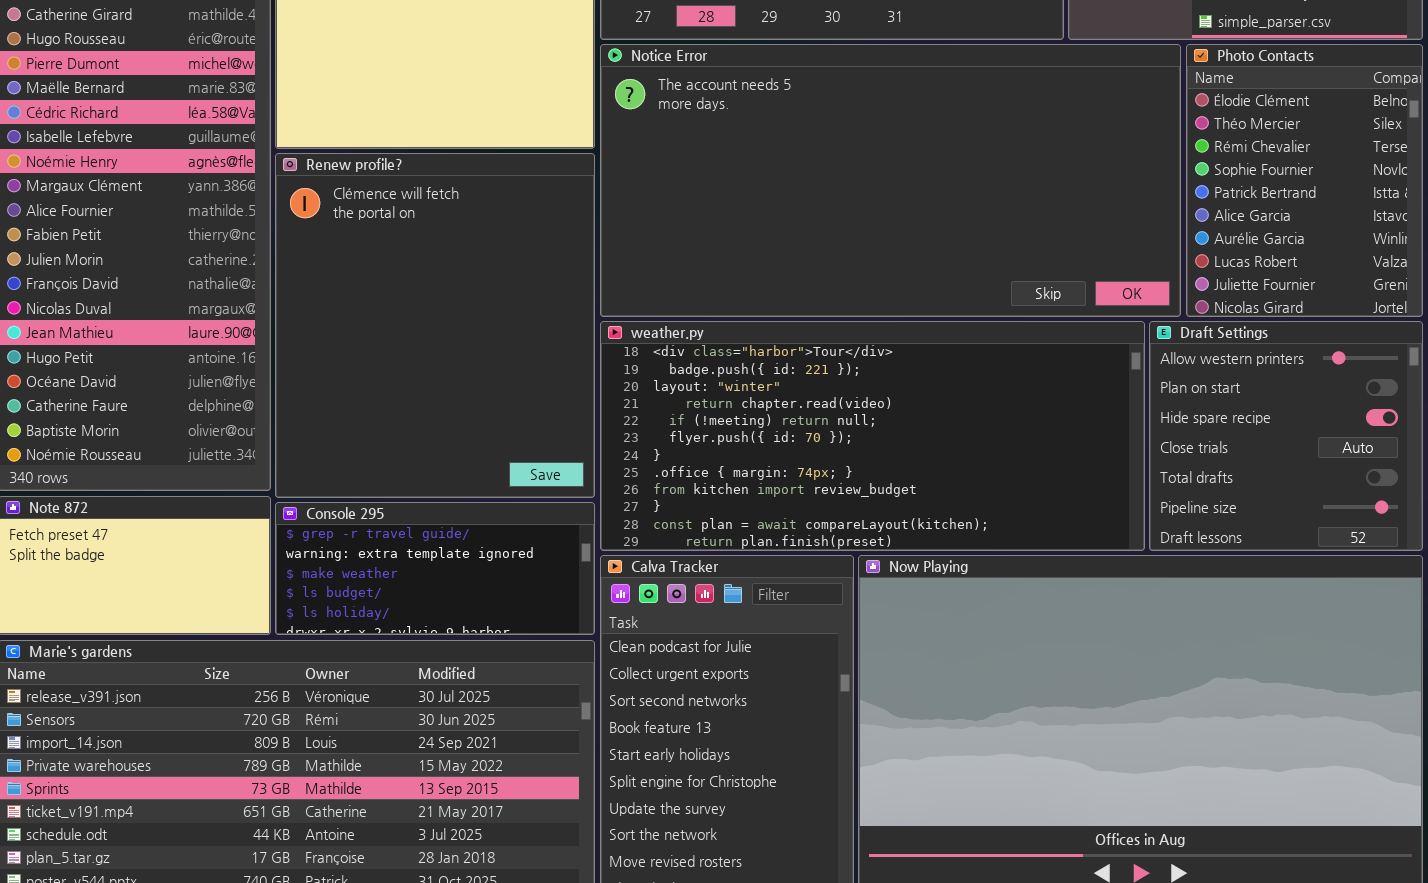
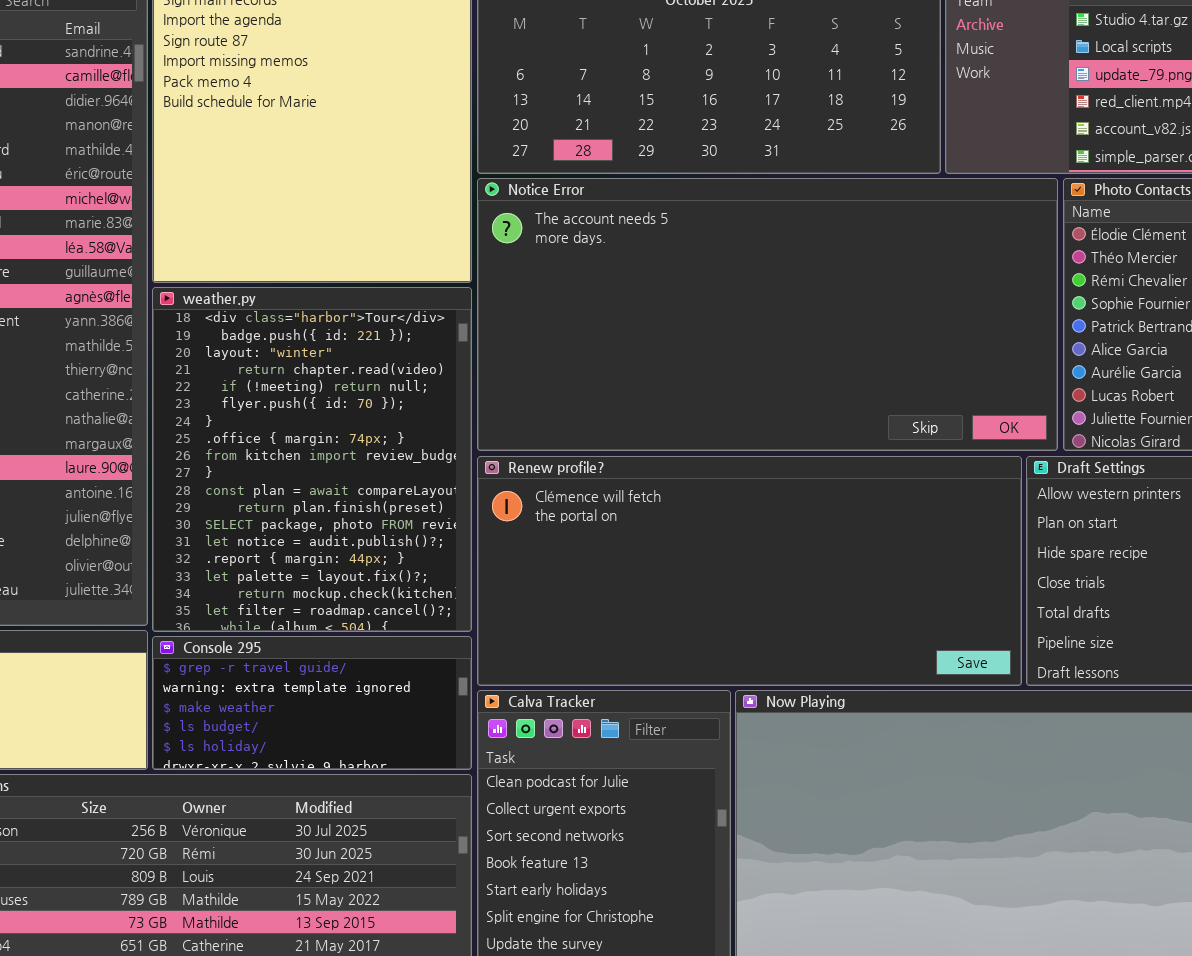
Renew profile?: [275,153,595,498] -> [477,456,1022,686], moved, resized
weather.py: [600,321,1145,551] -> [152,287,472,632], moved, resized

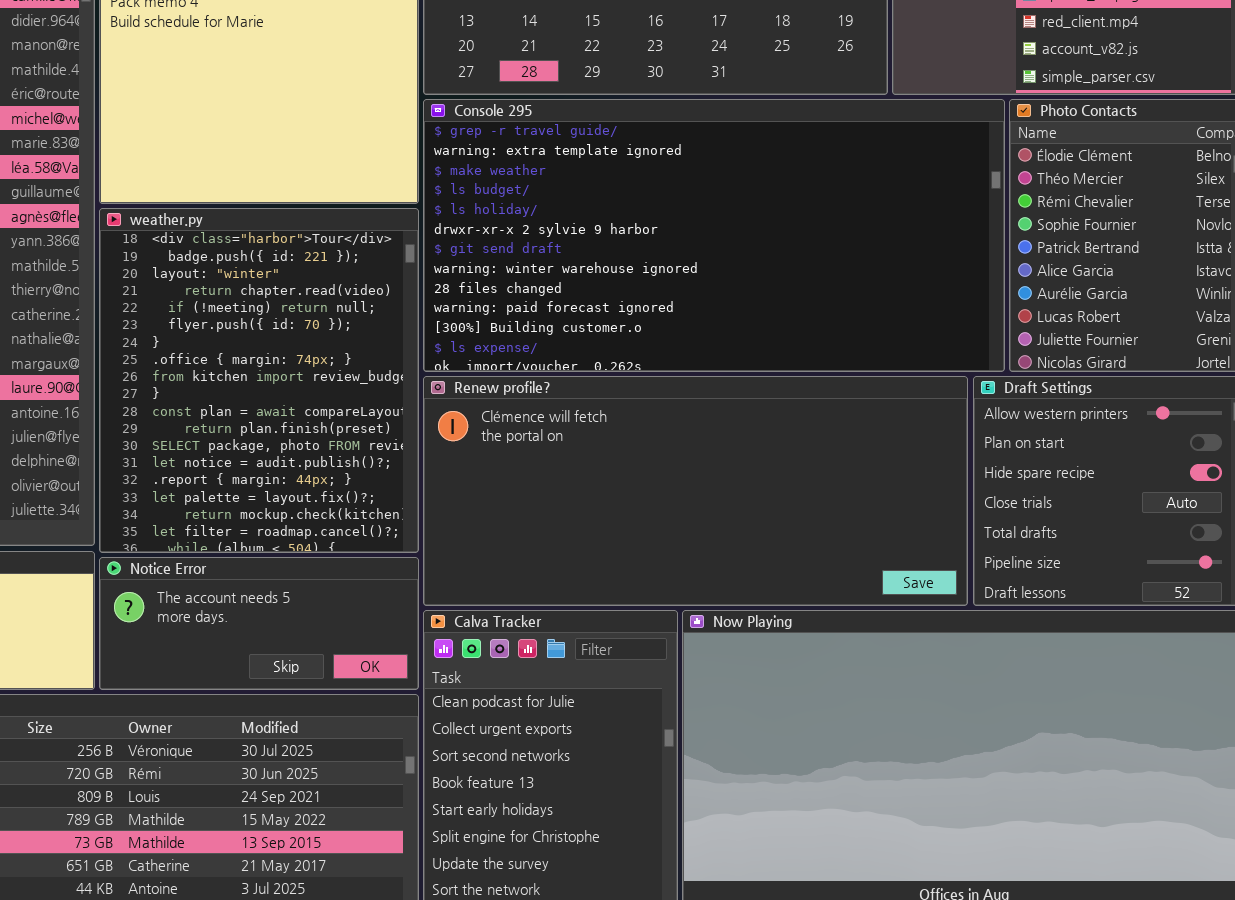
Notice Error: [477,178,1058,451] -> [99,557,419,690], moved, resized
Console 295: [152,636,472,770] -> [423,99,1005,372], moved, resized

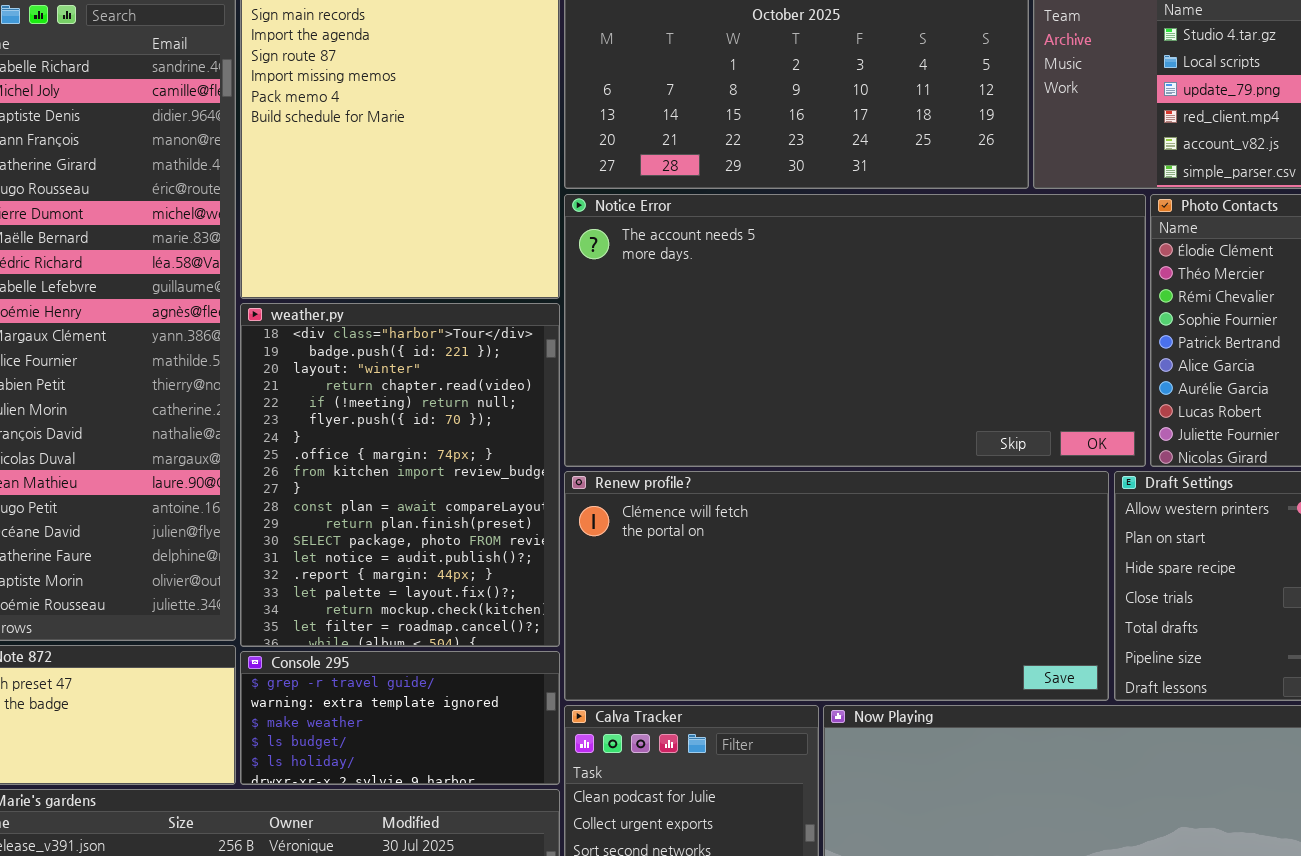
Console 295: [423,99,1005,372] -> [240,651,560,785], moved, resized
Notice Error: [99,557,419,690] -> [564,194,1146,467], moved, resized

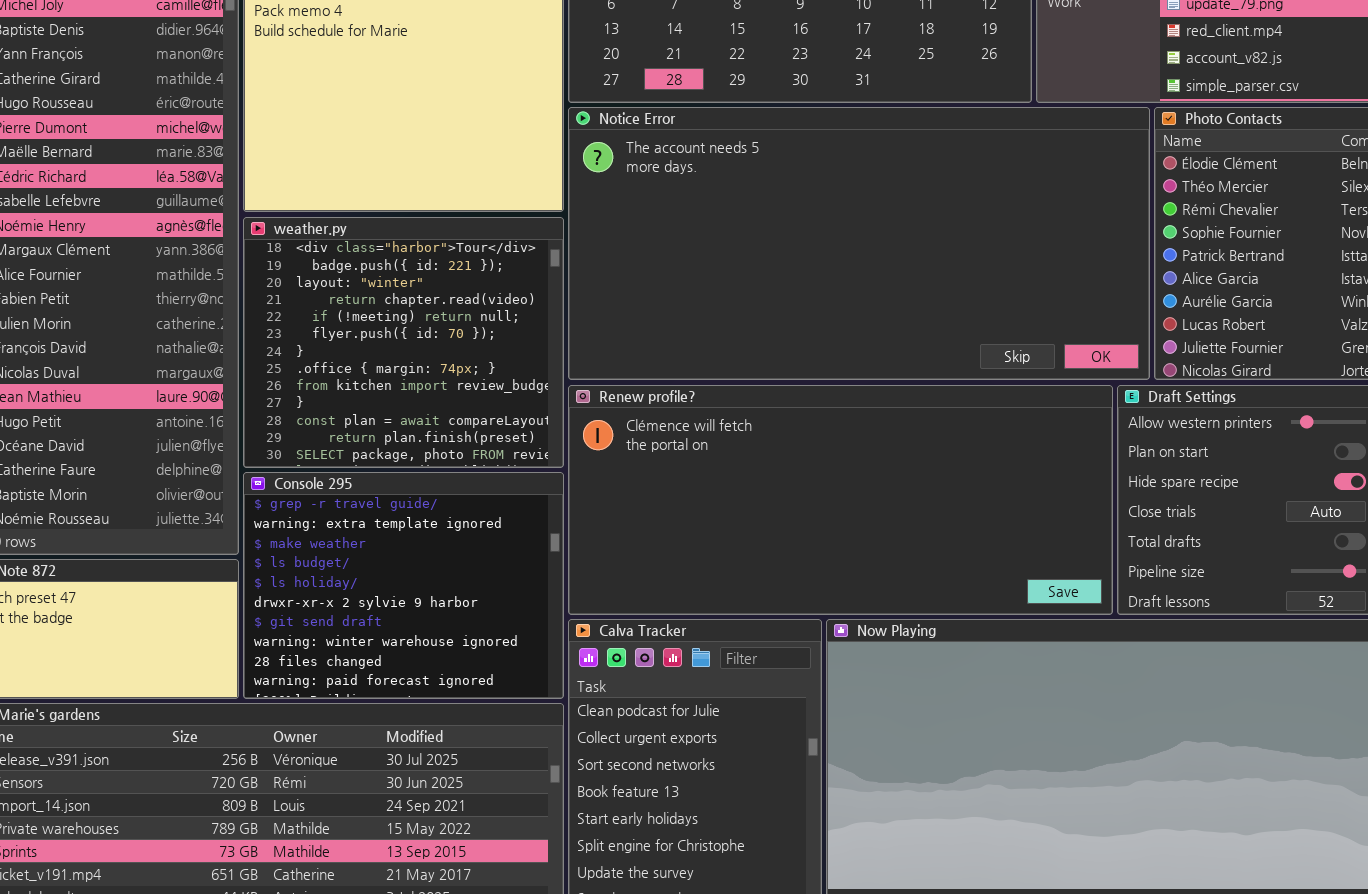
weather.py: [240,303,560,647] -> [243,217,564,468], resized
Console 295: [240,651,560,785] -> [243,472,564,699], resized

